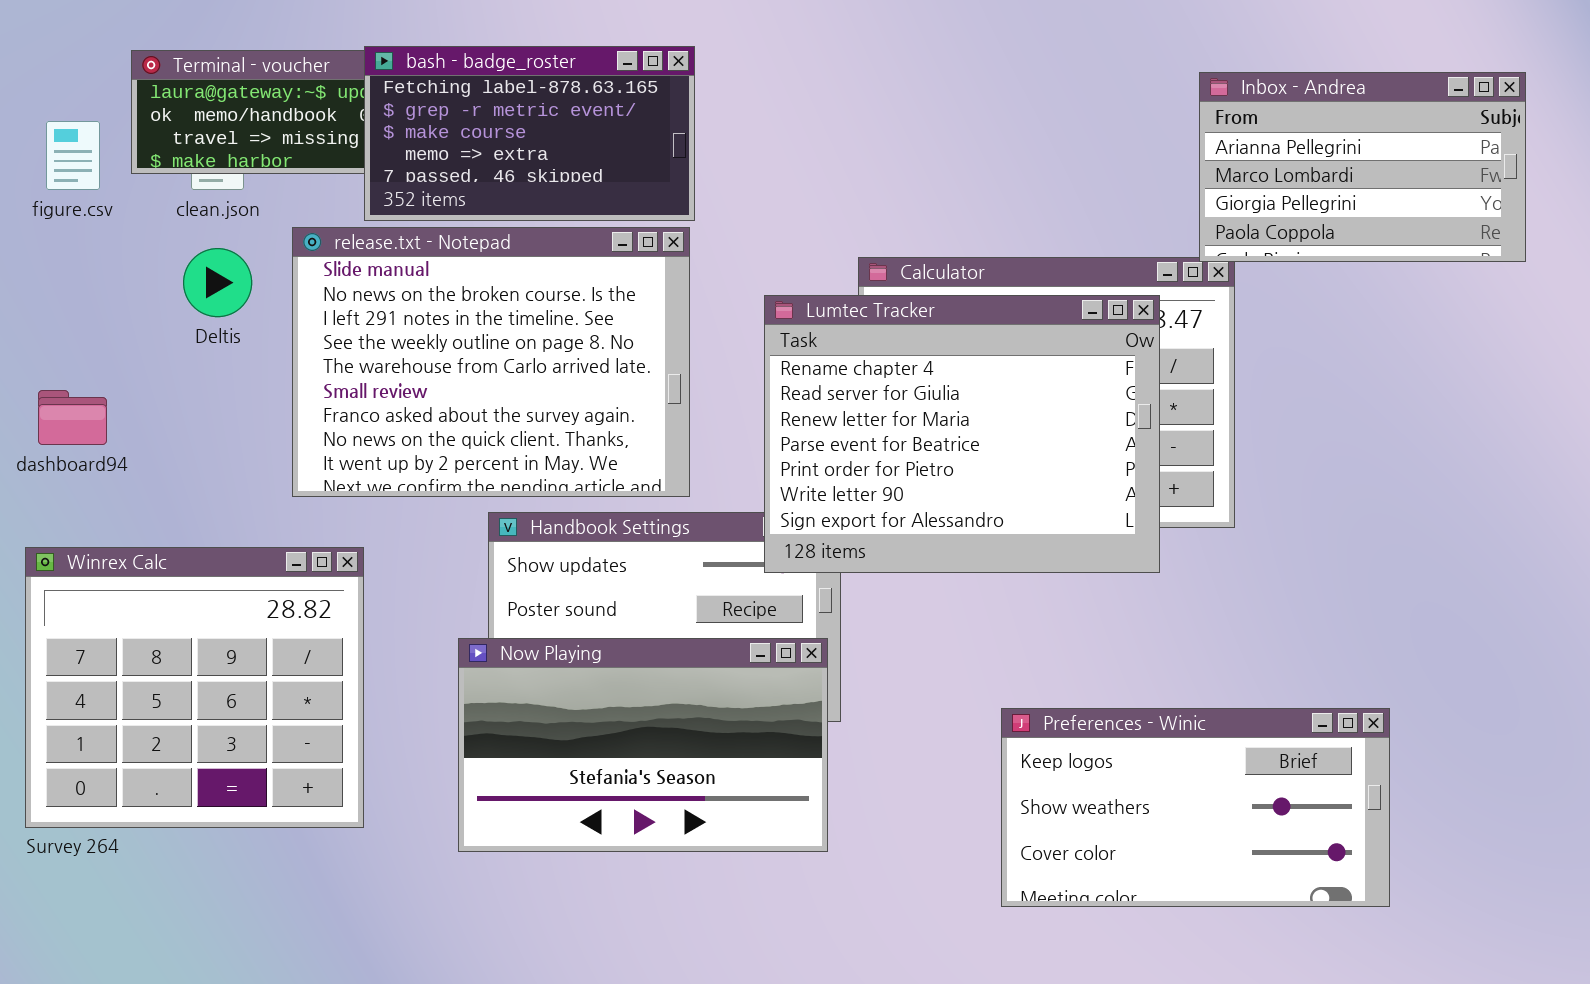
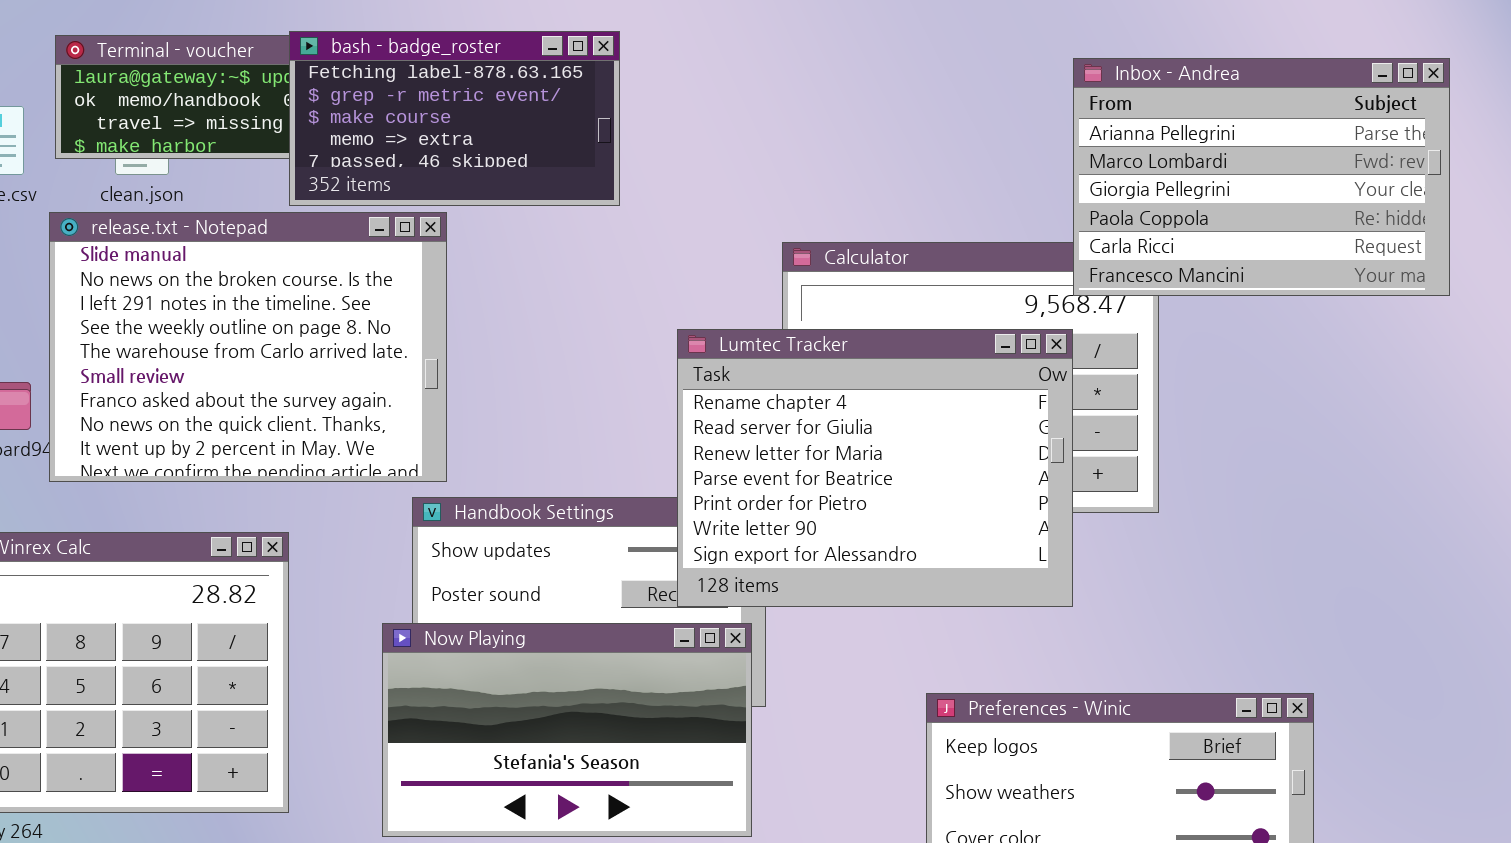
Inbox - Andrea: [1199,72,1526,262] -> [1073,58,1450,296], resized
release.txt - Notepad: [292,227,690,497] -> [49,212,447,482], moved
Lumtec Tracker: [764,295,1160,573] -> [677,329,1073,607], moved

